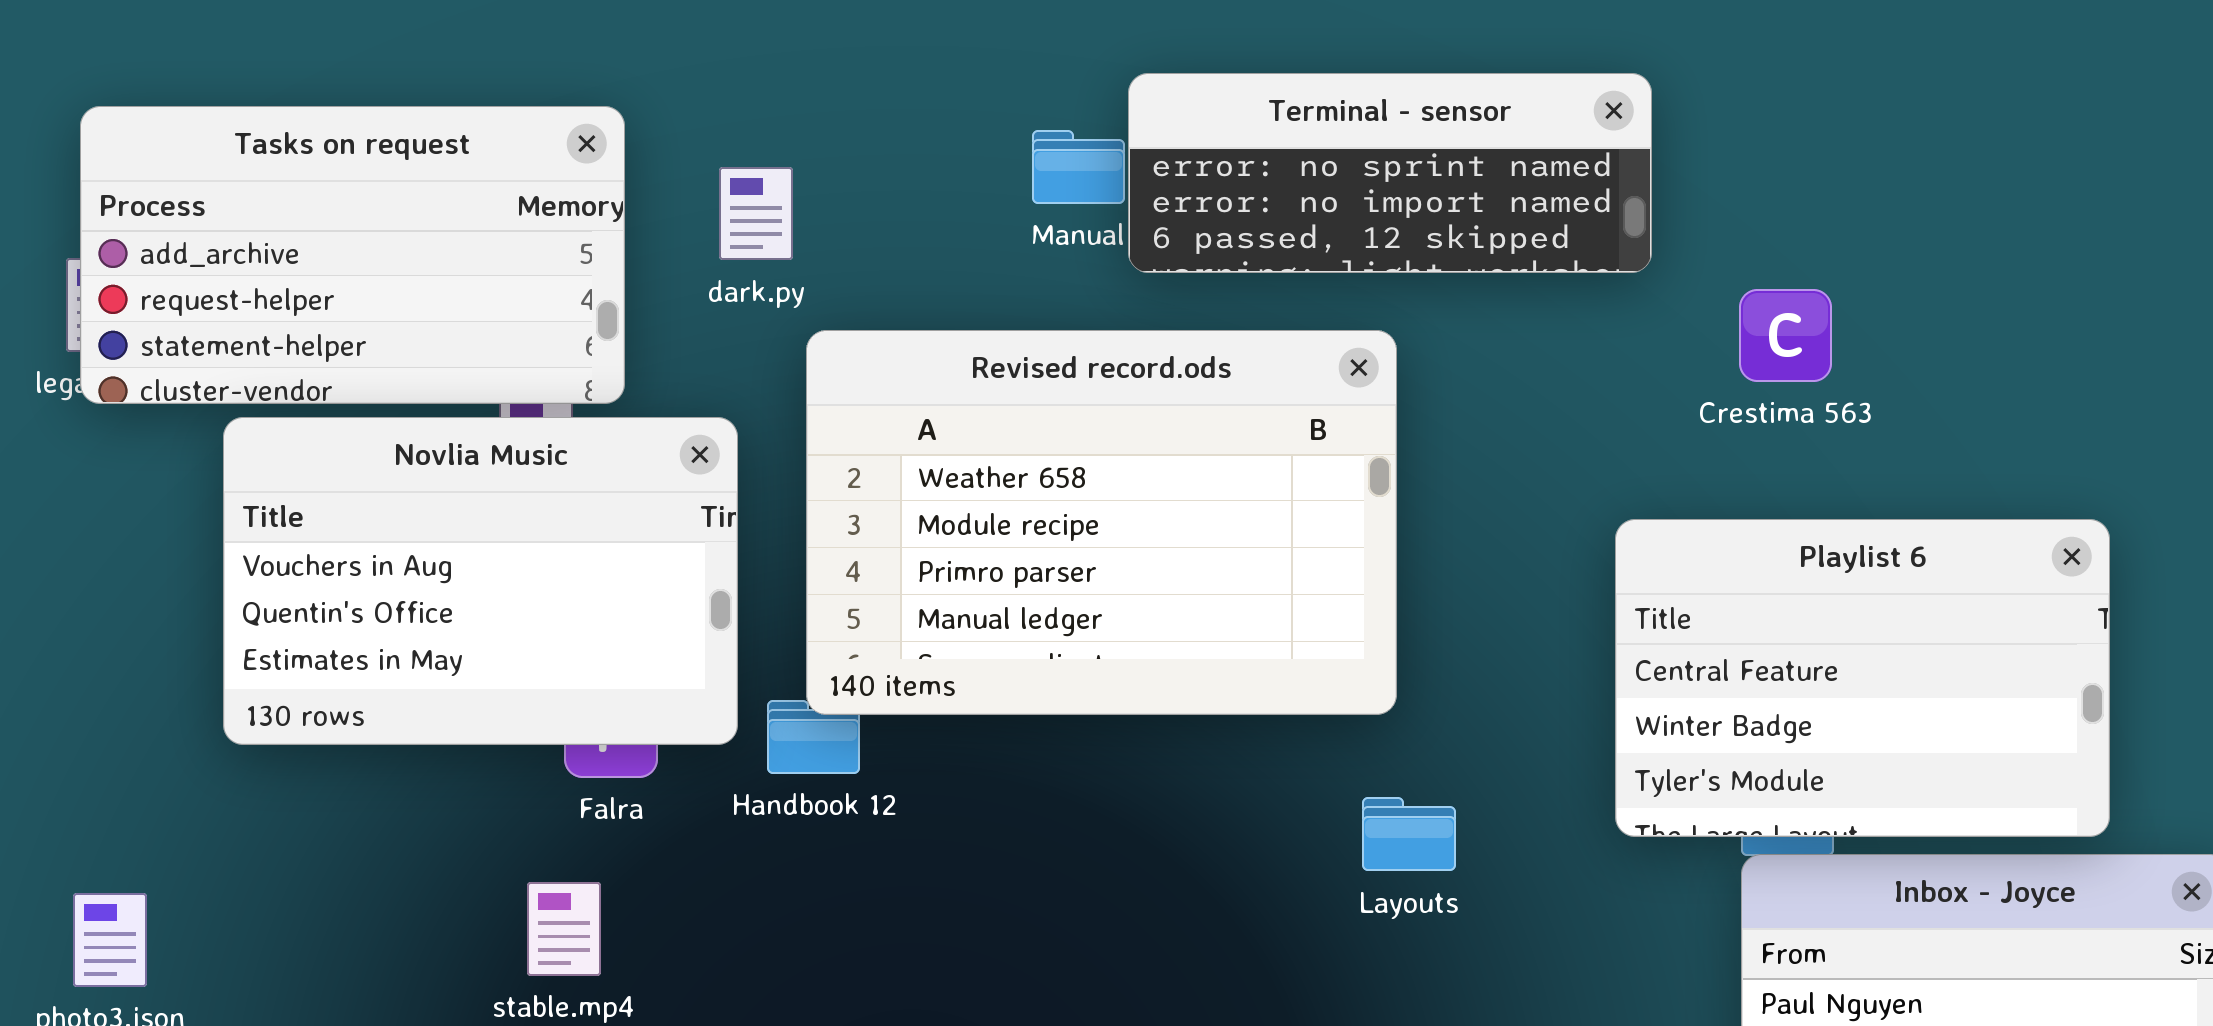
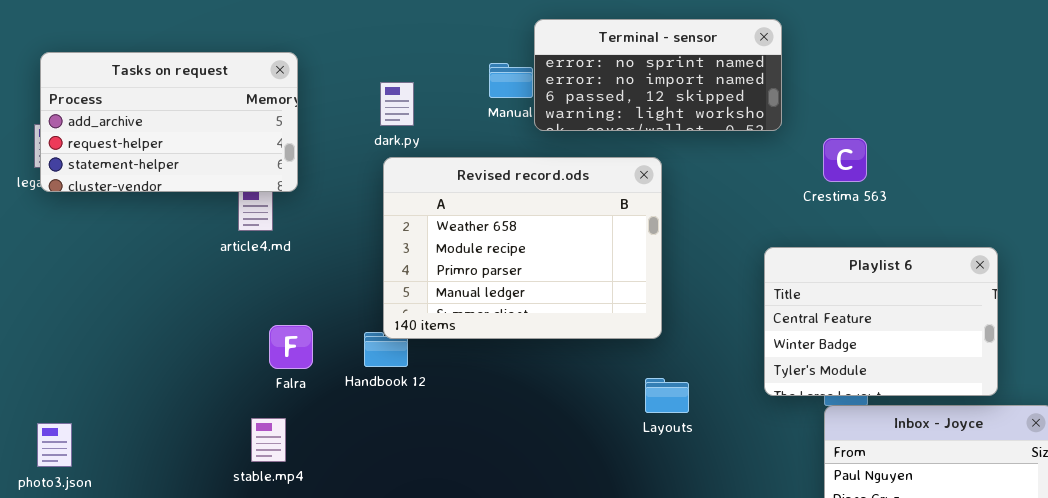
Terminal - sensor: [1128,73,1652,273] -> [534,19,782,131], resized
dark.py: [719,167,793,260] -> [380,82,414,126], moved
Novlia Music: [223,417,738,745] -> none, closed

